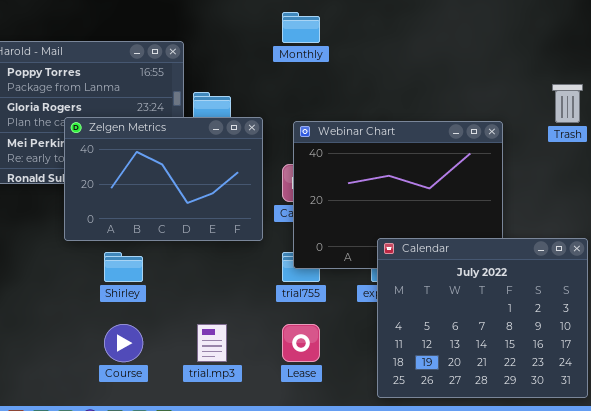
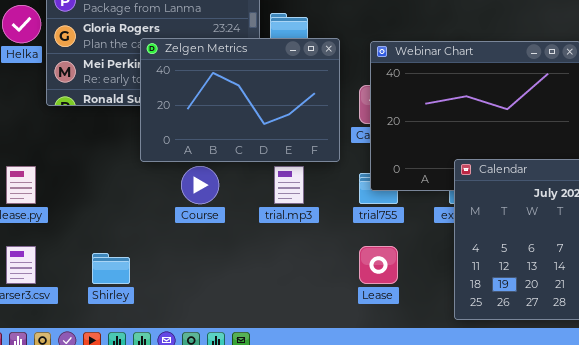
Shirley: [104,252,143,282] -> [92,253,130,284], moved
Course: [104,324,143,362] -> [181,166,219,204], moved
trial.mp3: [197,324,227,362] -> [274,166,304,204], moved

